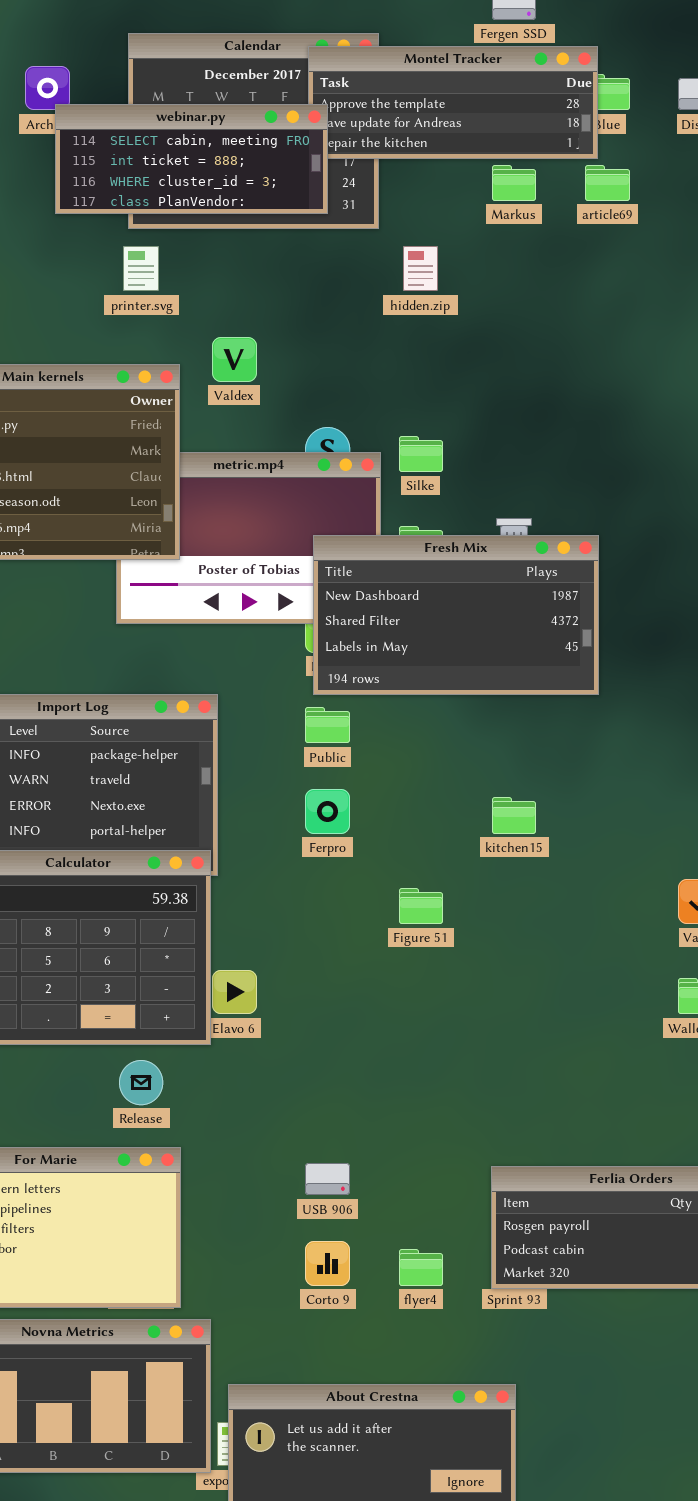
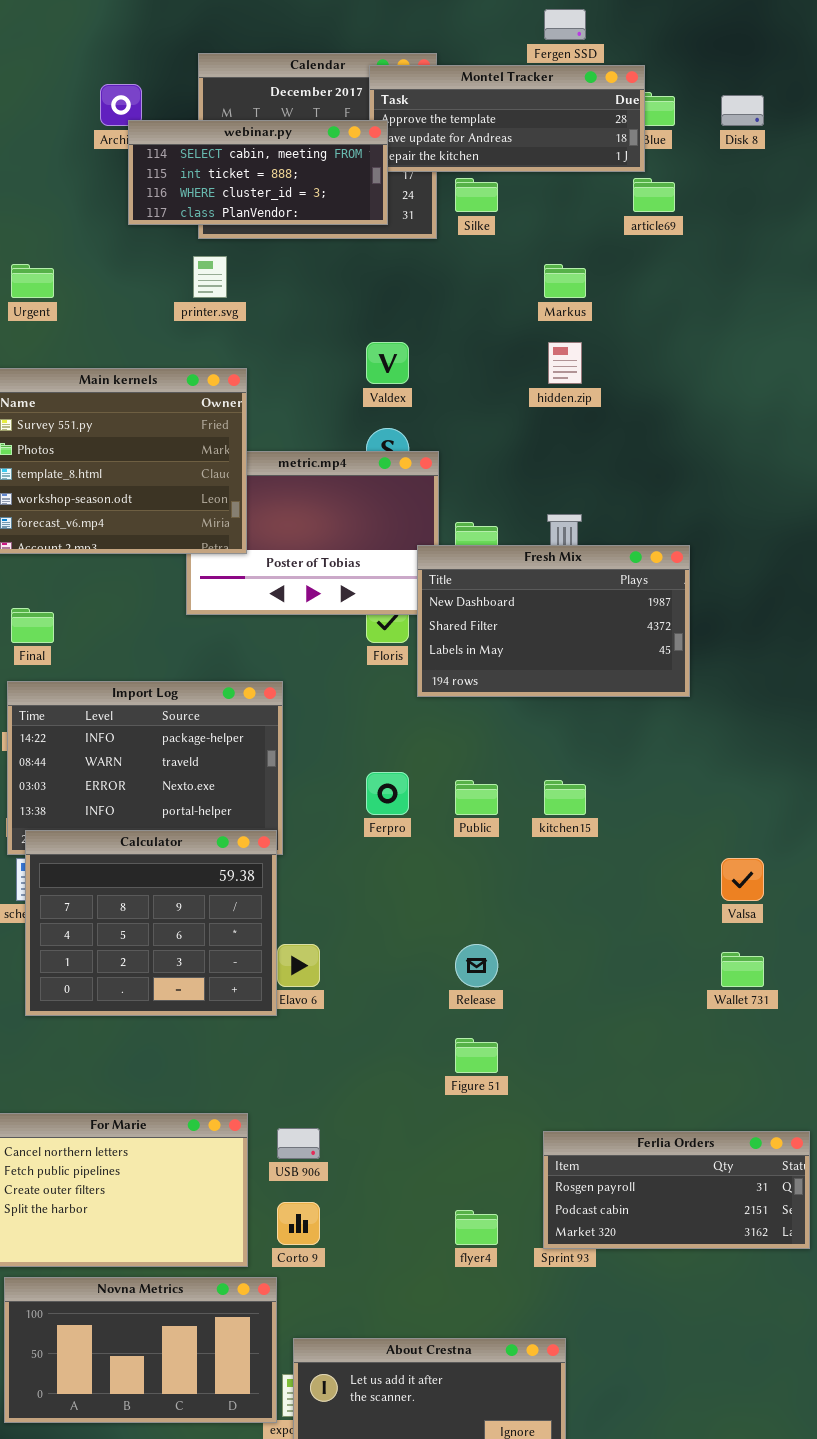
Markus: [492,165,536,201] -> [544,264,586,298], moved
hidden.zip: [403,246,438,291] -> [548,342,582,384], moved
Valdex: [212,337,257,382] -> [366,342,409,384], moved
Silke: [399,436,443,472] -> [455,178,498,212], moved
Fresh Mix: [313,535,599,695] -> [417,545,690,697], moved
Public: [305,707,350,743] -> [455,780,498,815], moved
Figure 51: [399,888,443,924] -> [455,1038,498,1073], moved
Release: [119,1060,163,1105] -> [455,944,498,987], moved
USB 906: [305,1163,350,1195] -> [277,1128,320,1159], moved
Corto 9: [305,1241,350,1286] -> [277,1202,320,1245], moved

